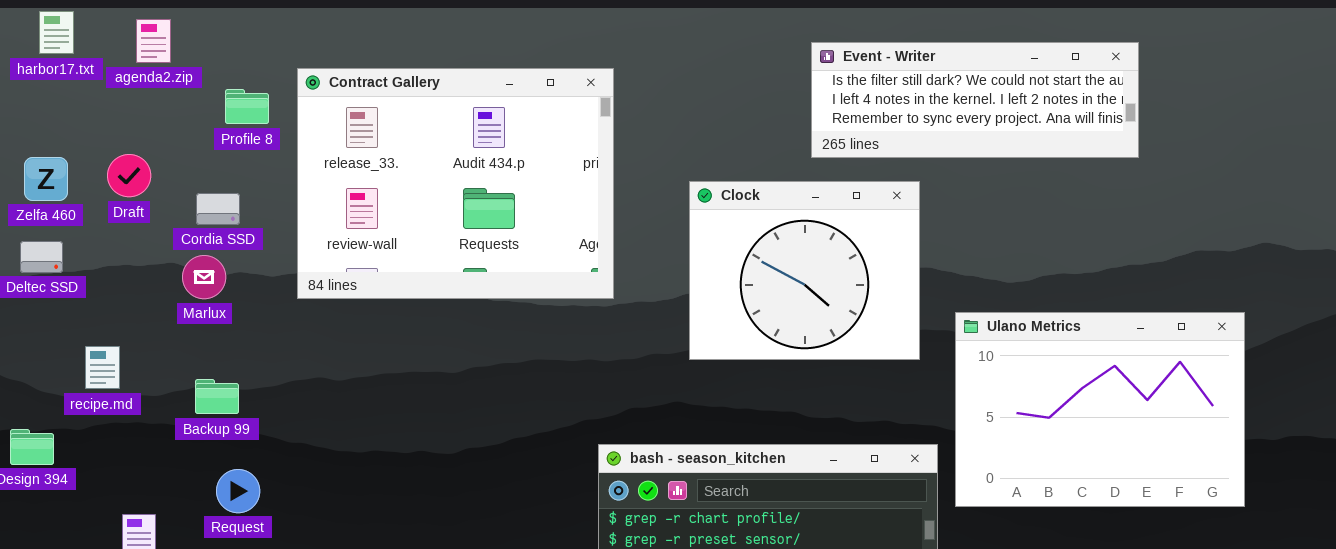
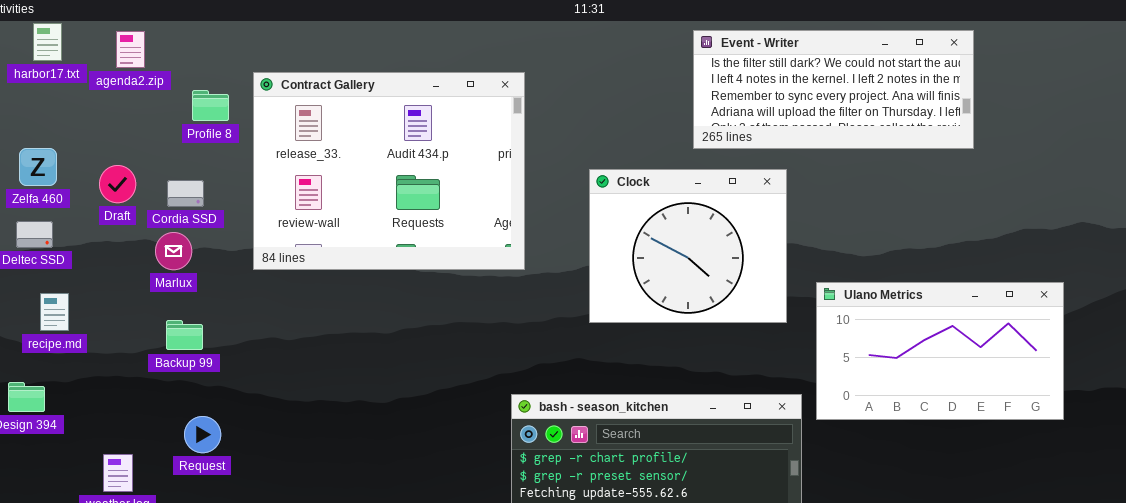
Event - Writer: [811,42,1139,158] -> [693,30,974,149], resized
Draft: [107,154,151,197] -> [99,165,136,203], moved
Ulano Metrics: [955,312,1245,507] -> [816,282,1064,420], resized
recipe.md: [85,346,120,389] -> [40,293,69,331], moved
Backup 99: [195,379,239,414] -> [166,320,203,350], moved

